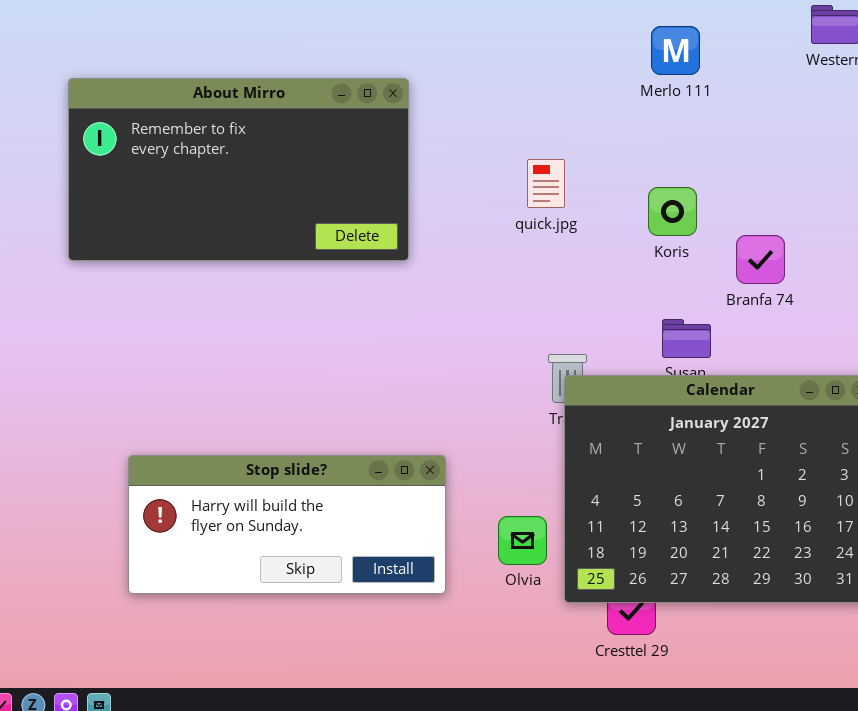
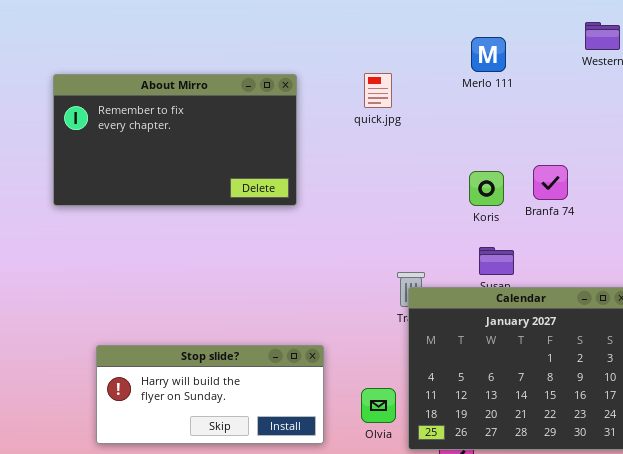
quick.jpg: [527,159,565,208] -> [364,73,392,108], moved
Koris: [648,187,697,236] -> [469,171,504,206], moved
Branfa 74: [736,235,785,284] -> [533,165,568,200], moved

